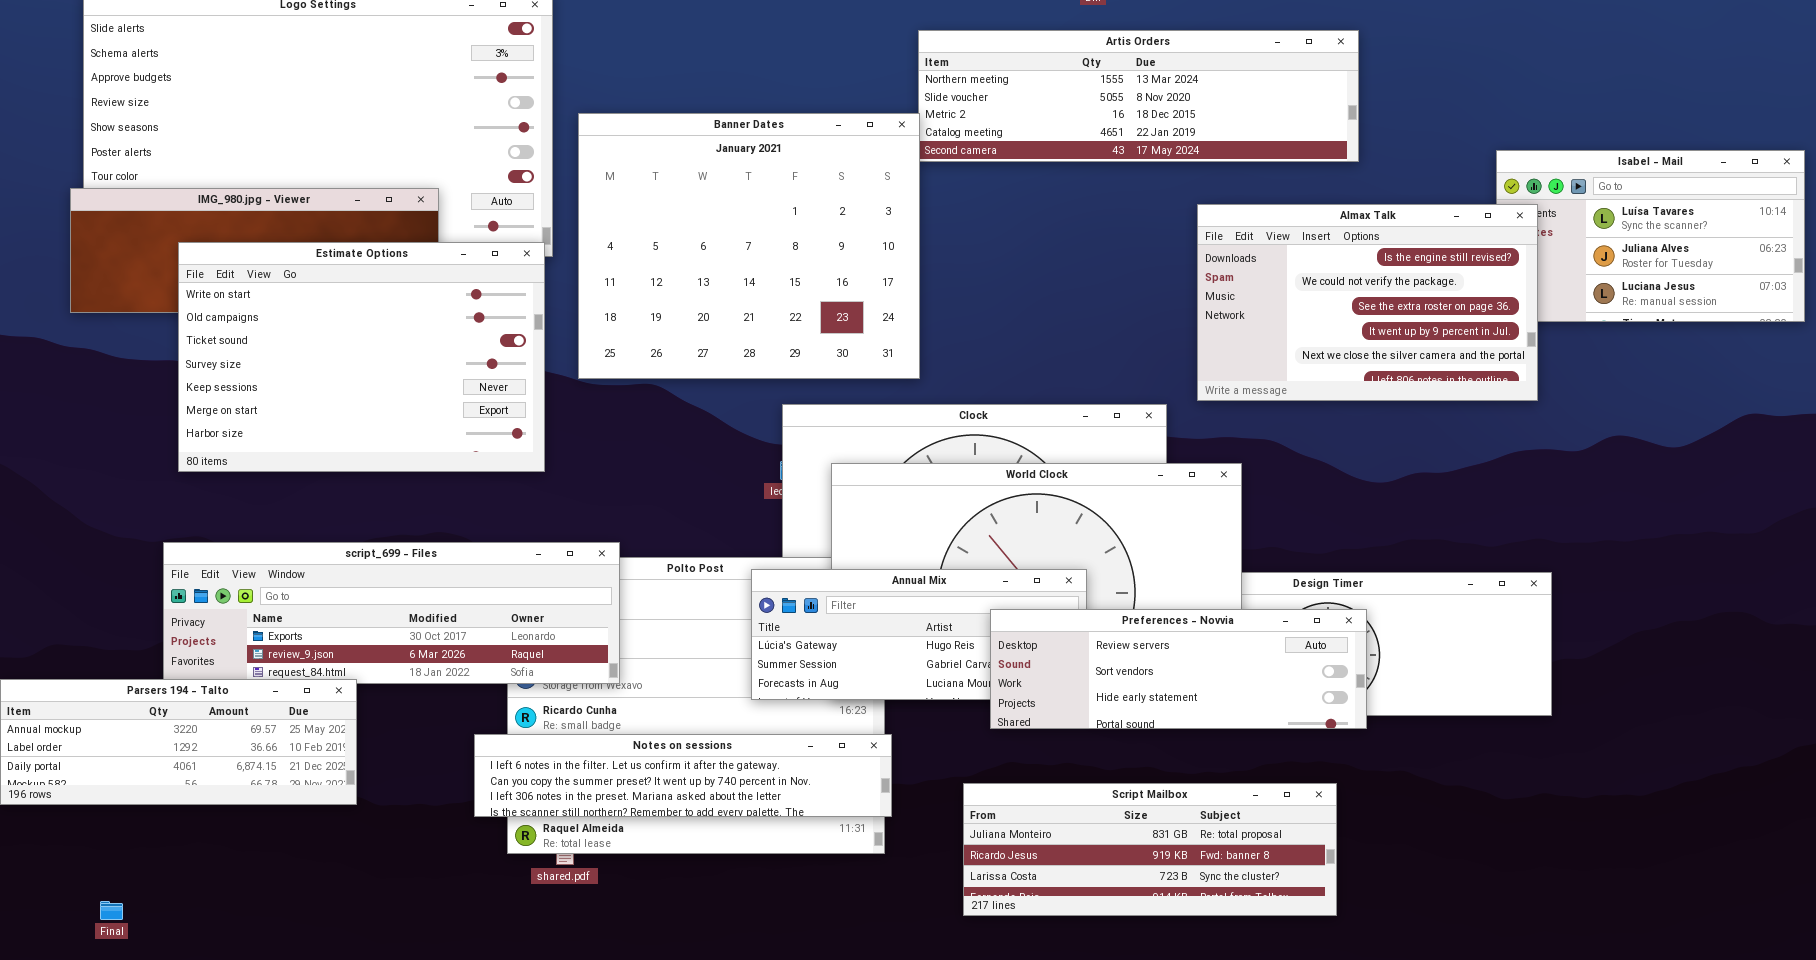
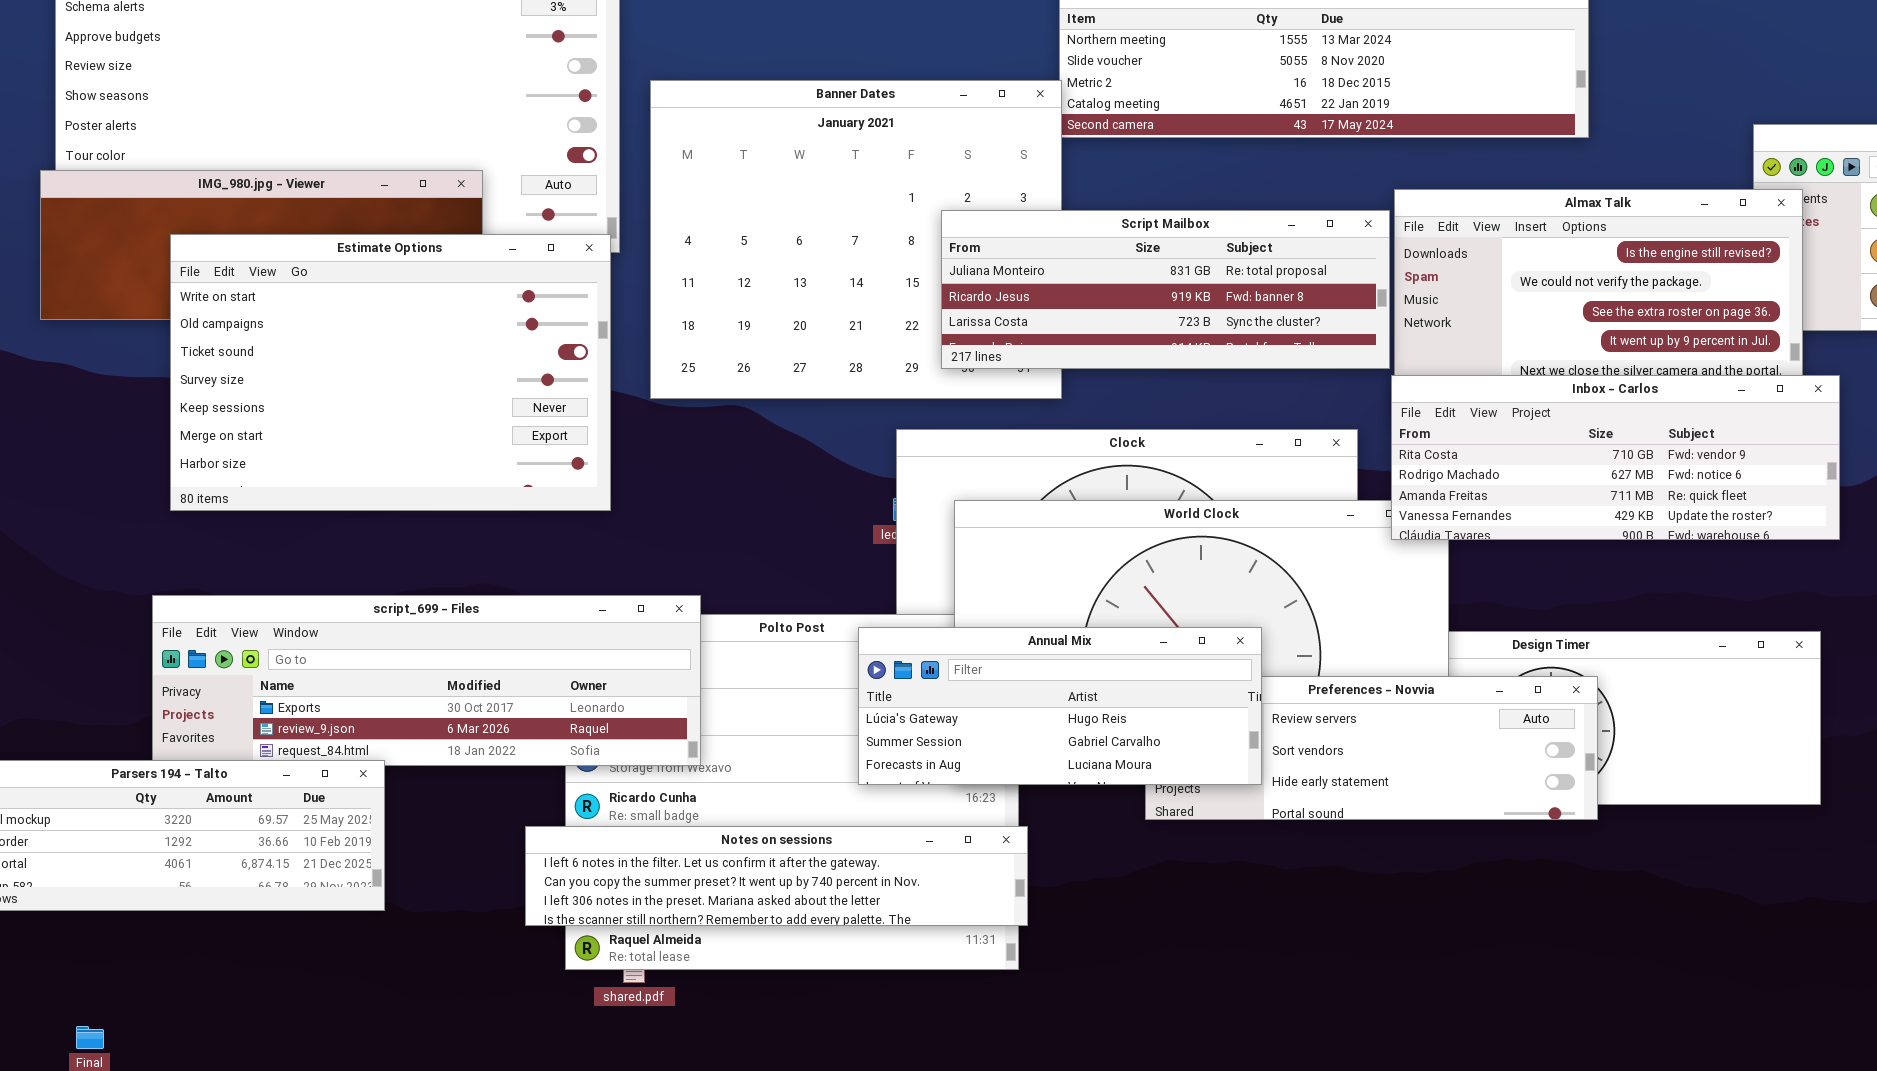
Inbox - Carlos: none -> [1391,375,1840,540], opened
Annual Mix: [751,569,1087,700] -> [858,627,1262,785], raised
Script Mailbox: [963,783,1337,916] -> [941,210,1390,369], moved

